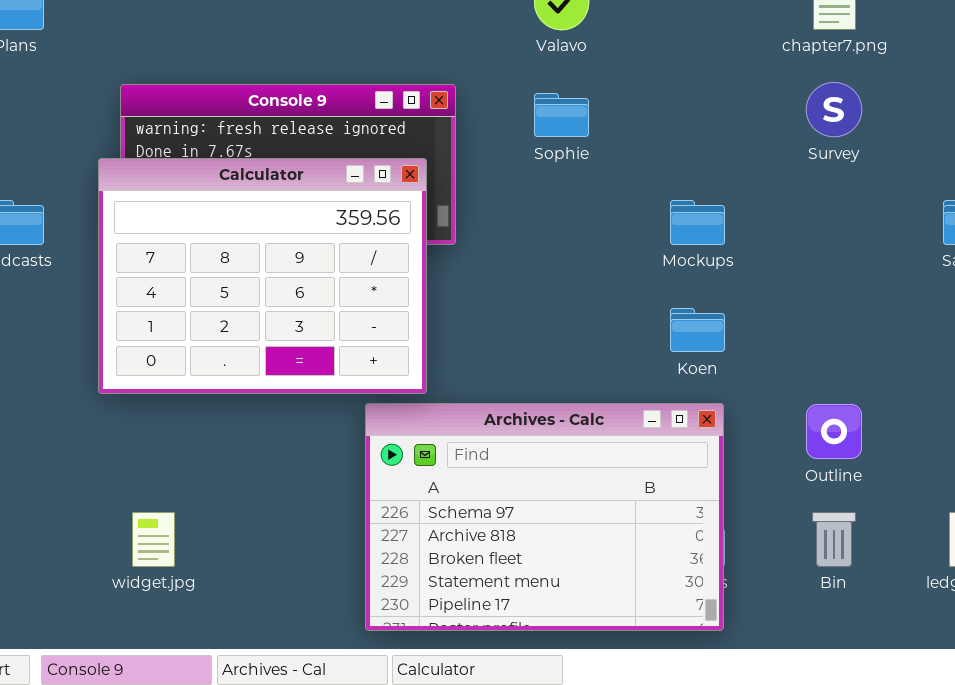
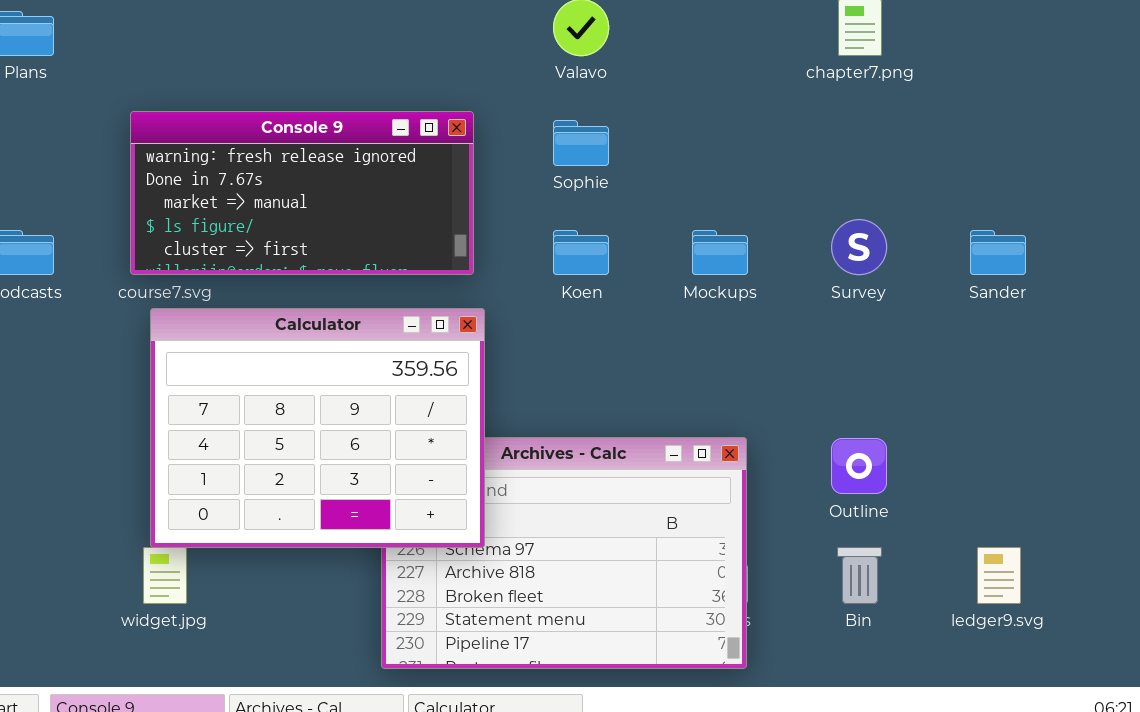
Survey: [806,82,862,137] -> [831,219,887,275], moved
Calculator: [98,158,427,394] -> [150,308,485,548], moved
Koen: [670,308,725,352] -> [553,230,609,275], moved

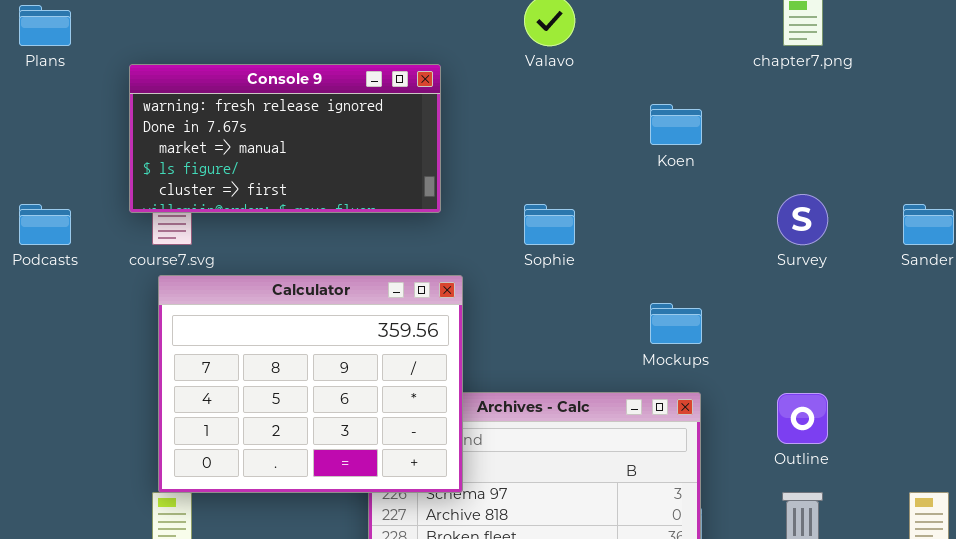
Console 9: [130,111,474,275] -> [129,64,441,213], moved
Sophie: [553,120,609,166] -> [524,204,575,245], moved
Koen: [553,230,609,275] -> [650,104,702,145], moved
Mockups: [692,230,748,275] -> [650,303,702,344], moved

